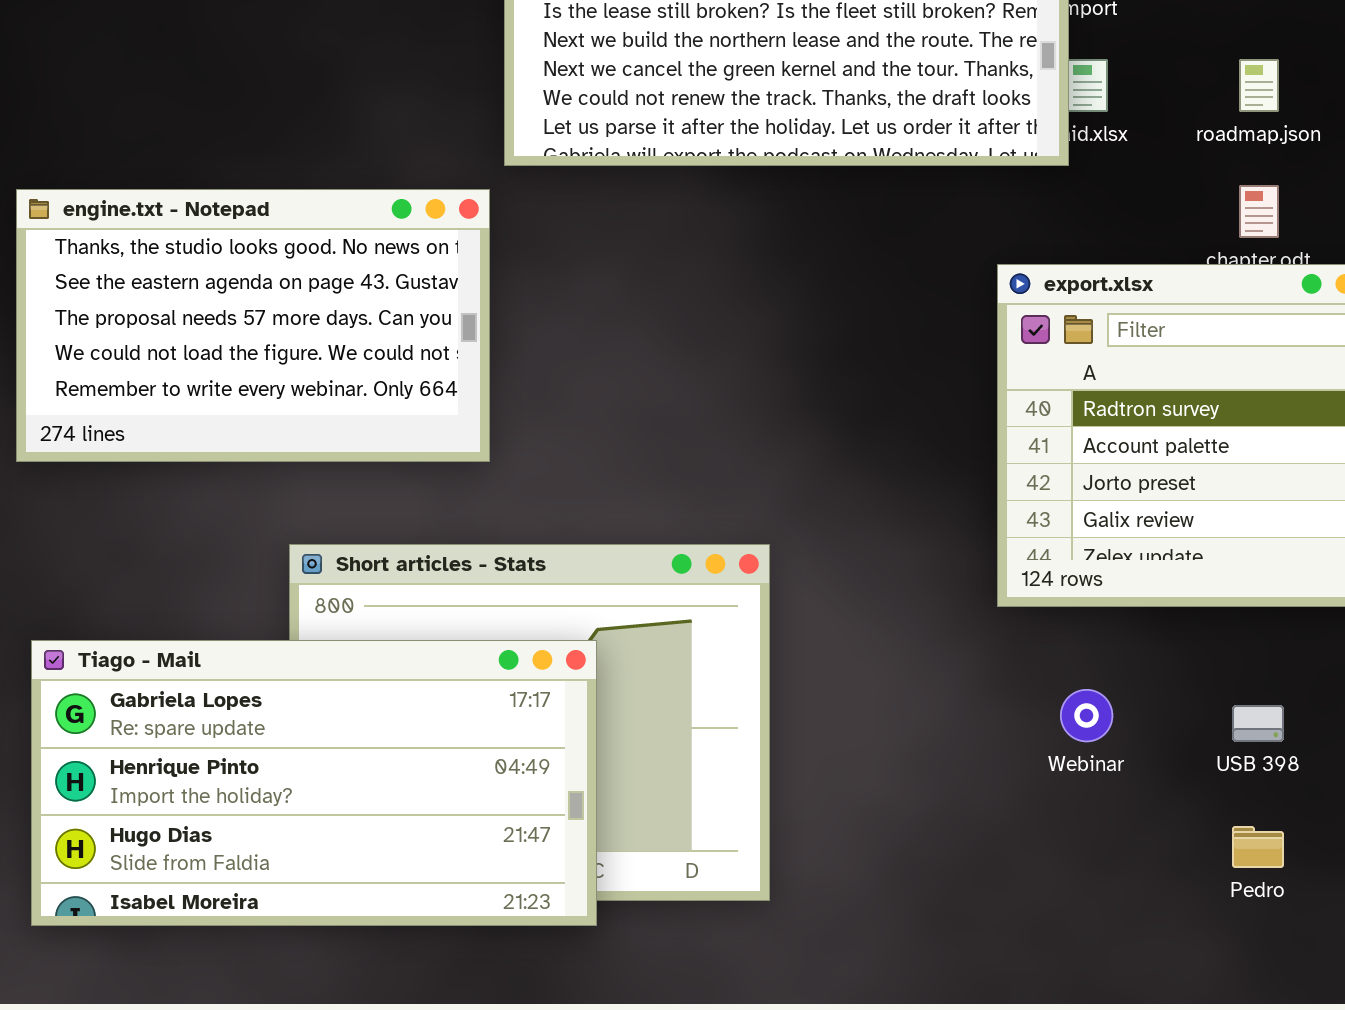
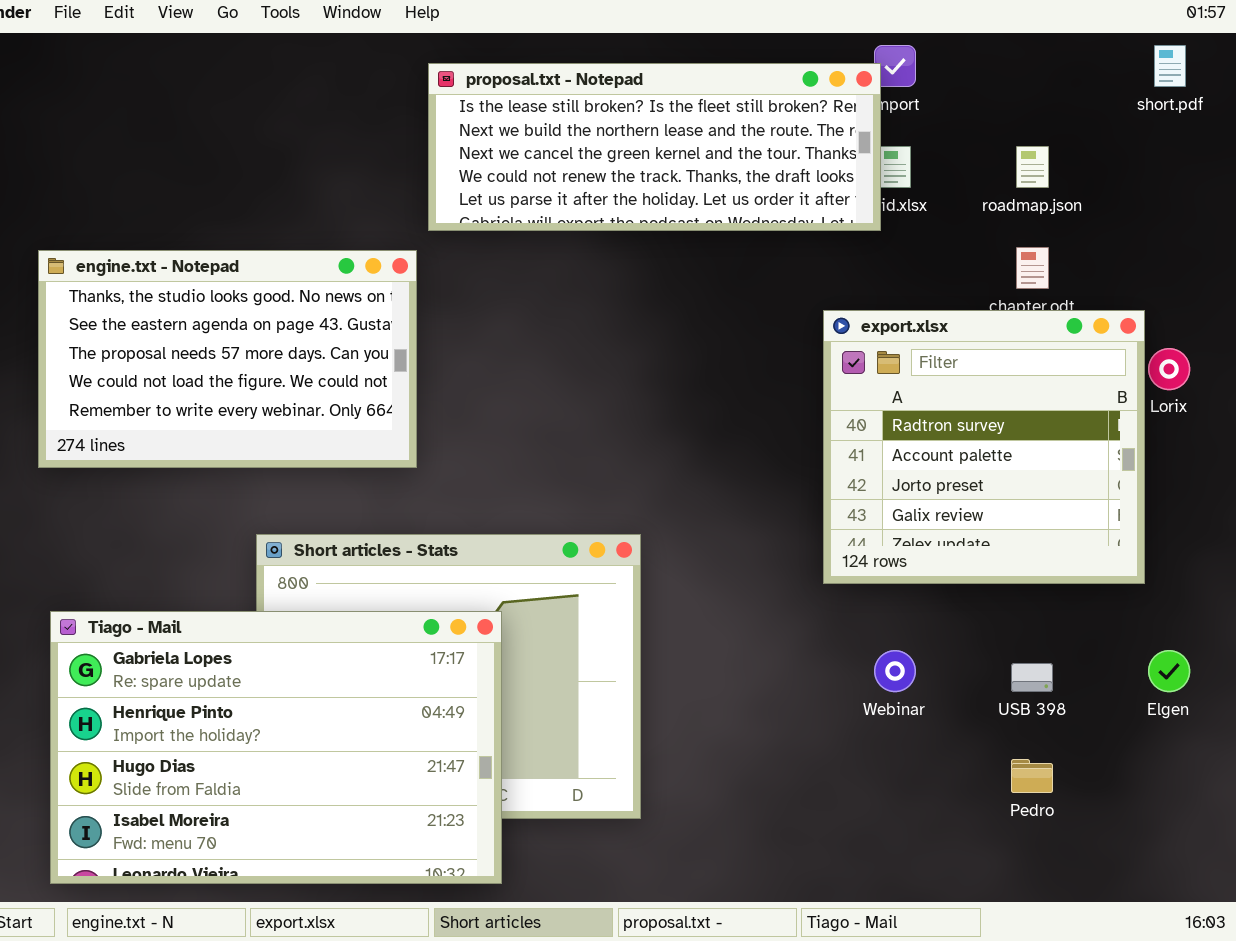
Tiago - Mail: [31,640,597,926] -> [50,611,502,884], resized

